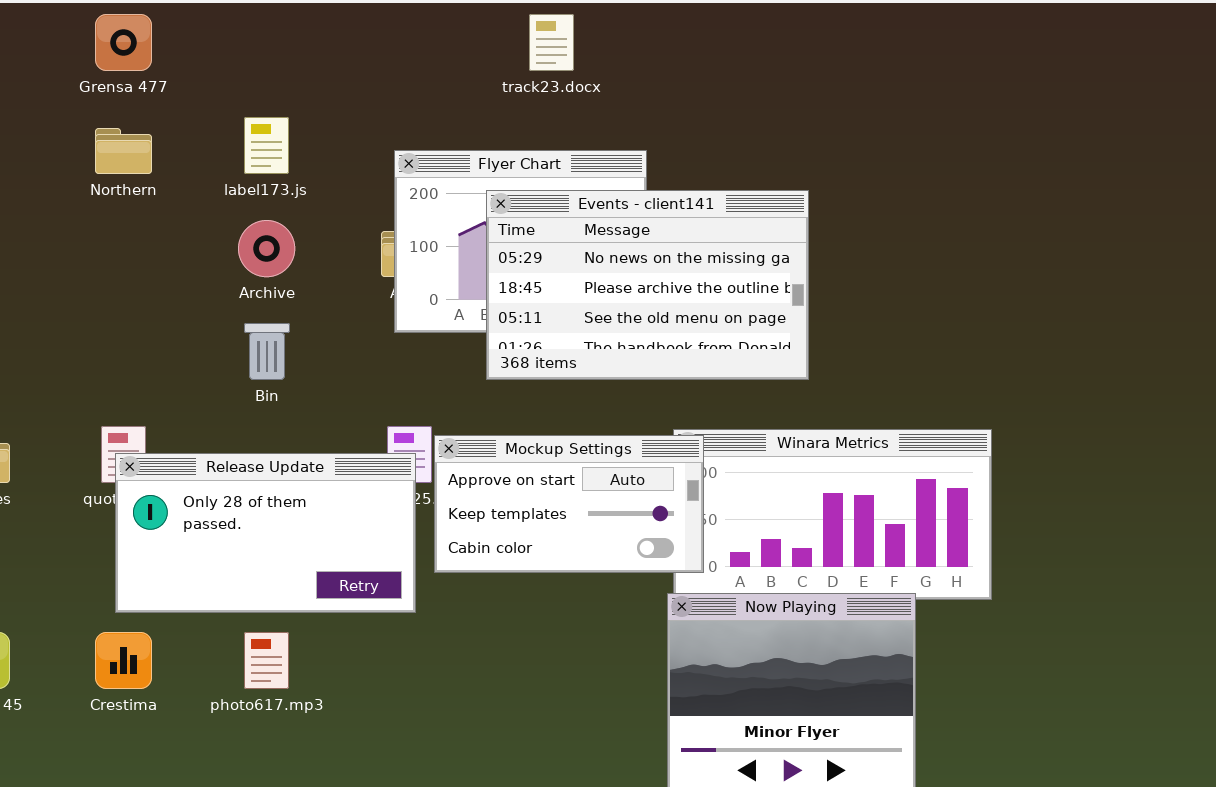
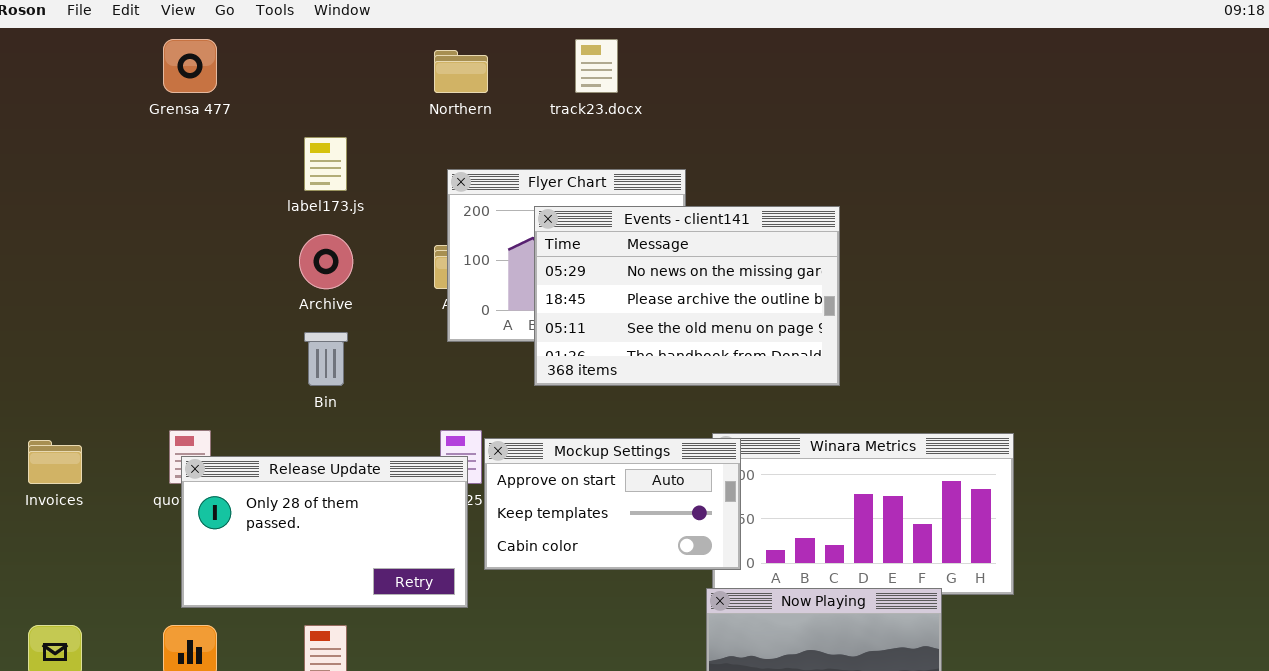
Northern: [95,128,152,174] -> [434,50,488,93], moved

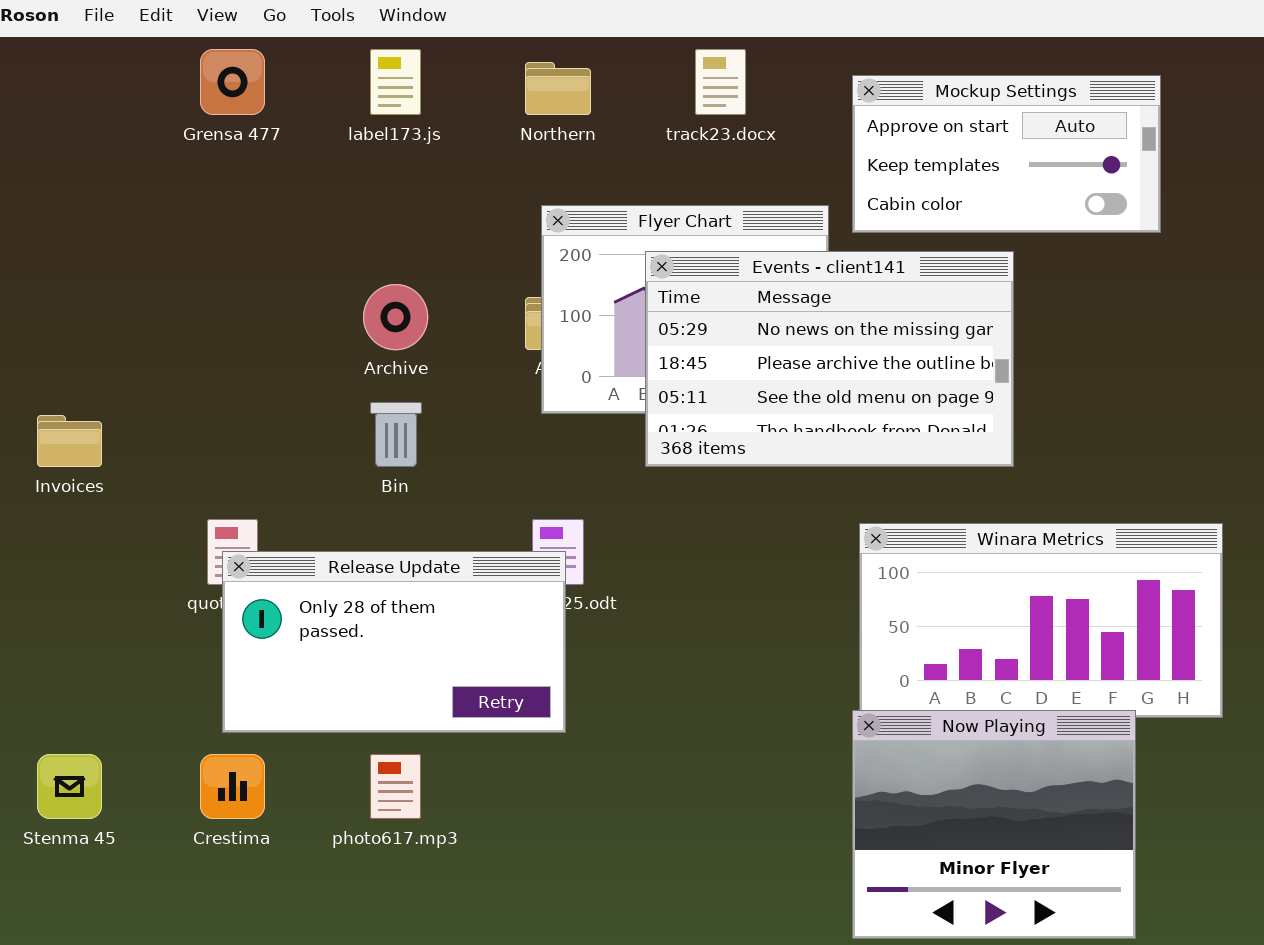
label173.js: [304,137,347,191] -> [370,49,421,115], moved
Mockup Settings: [484,438,741,570] -> [852,75,1161,233], moved
Invoices: [28,440,82,484] -> [37,415,102,467], moved

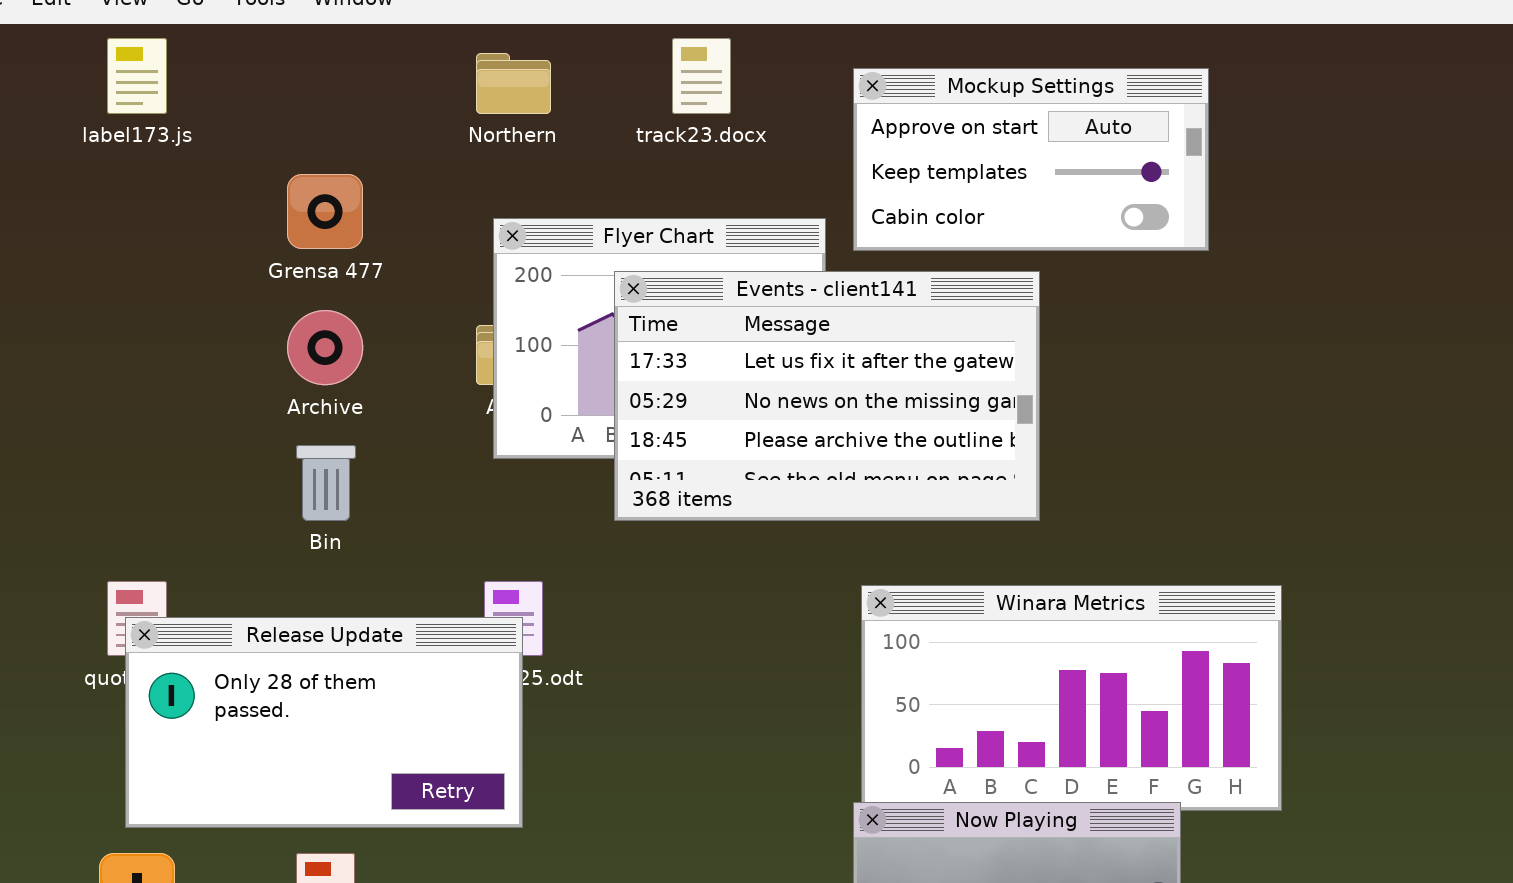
Grensa 477: [200,49,265,115] -> [287,174,363,249], moved
label173.js: [370,49,421,115] -> [107,38,167,114], moved
Events - client141: [645,251,1014,467] -> [614,271,1040,521], scrolled up 1 row

